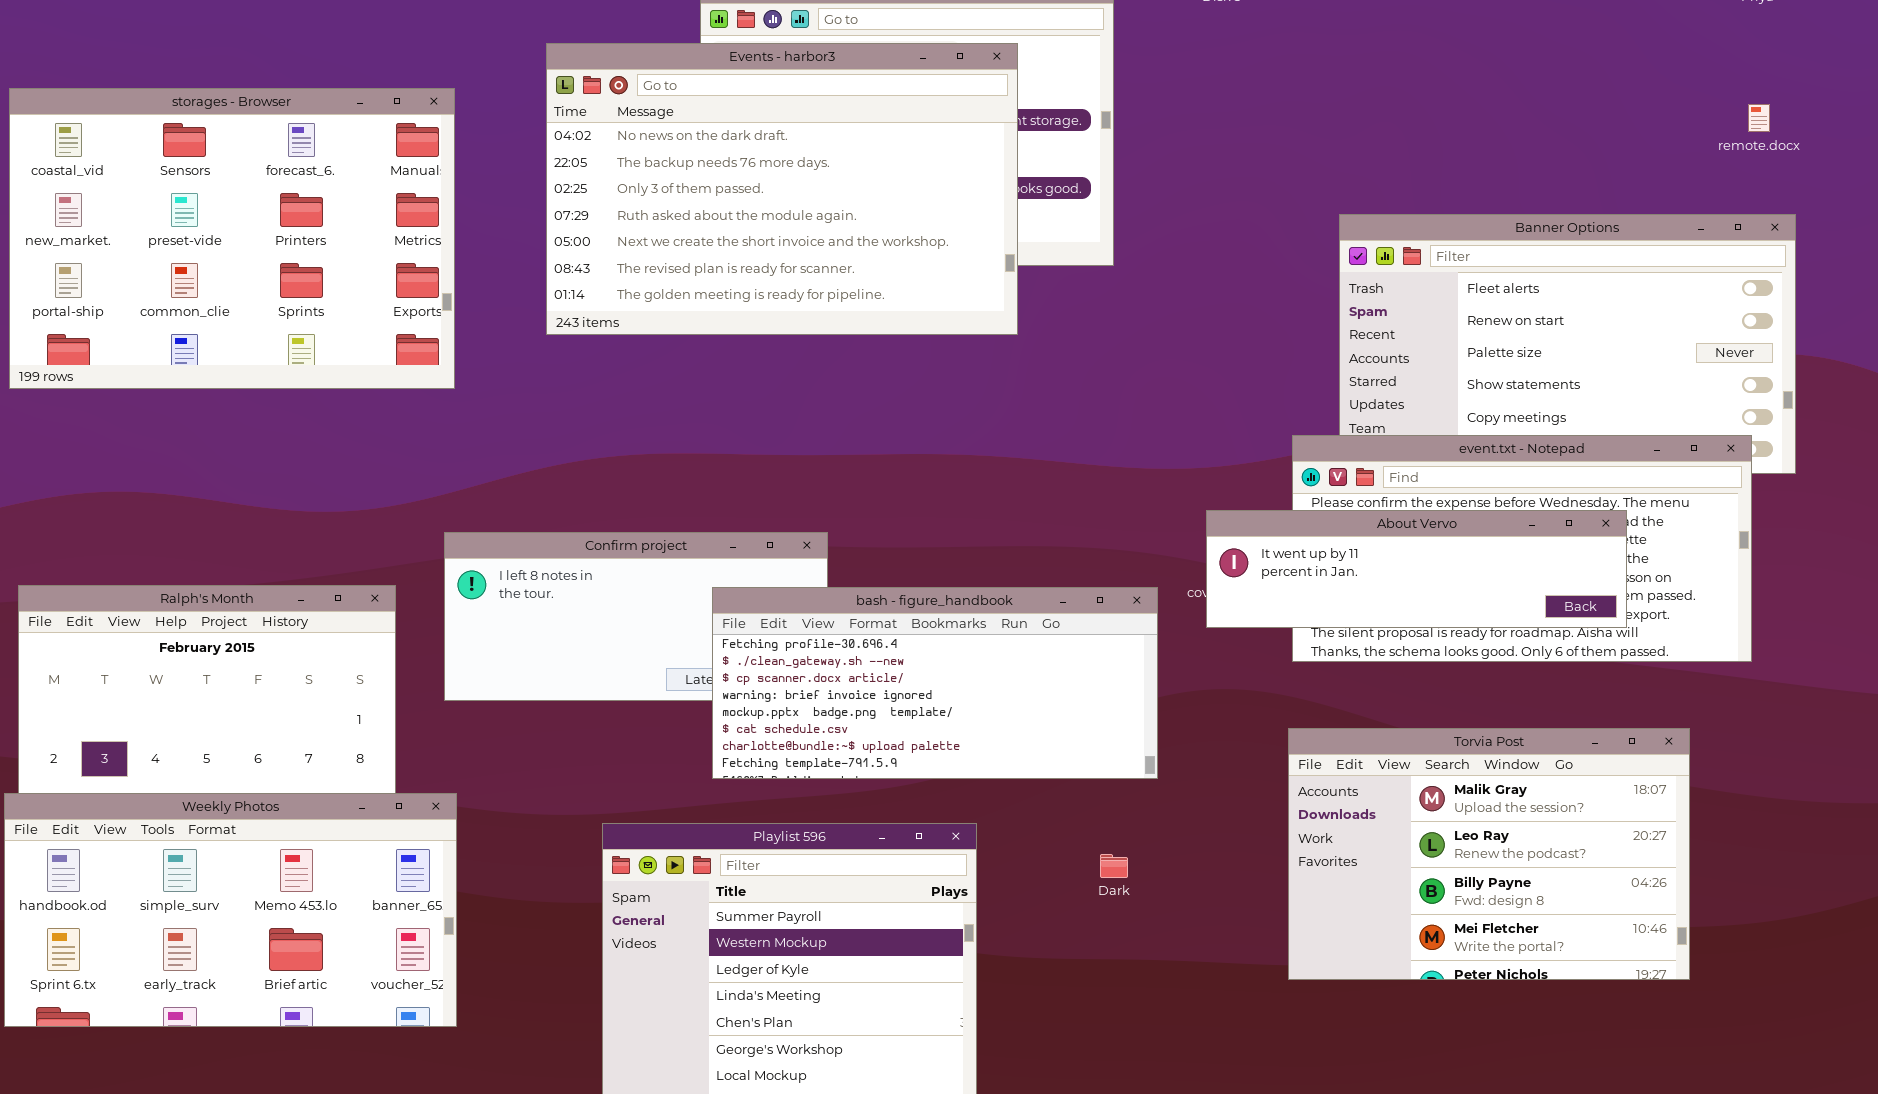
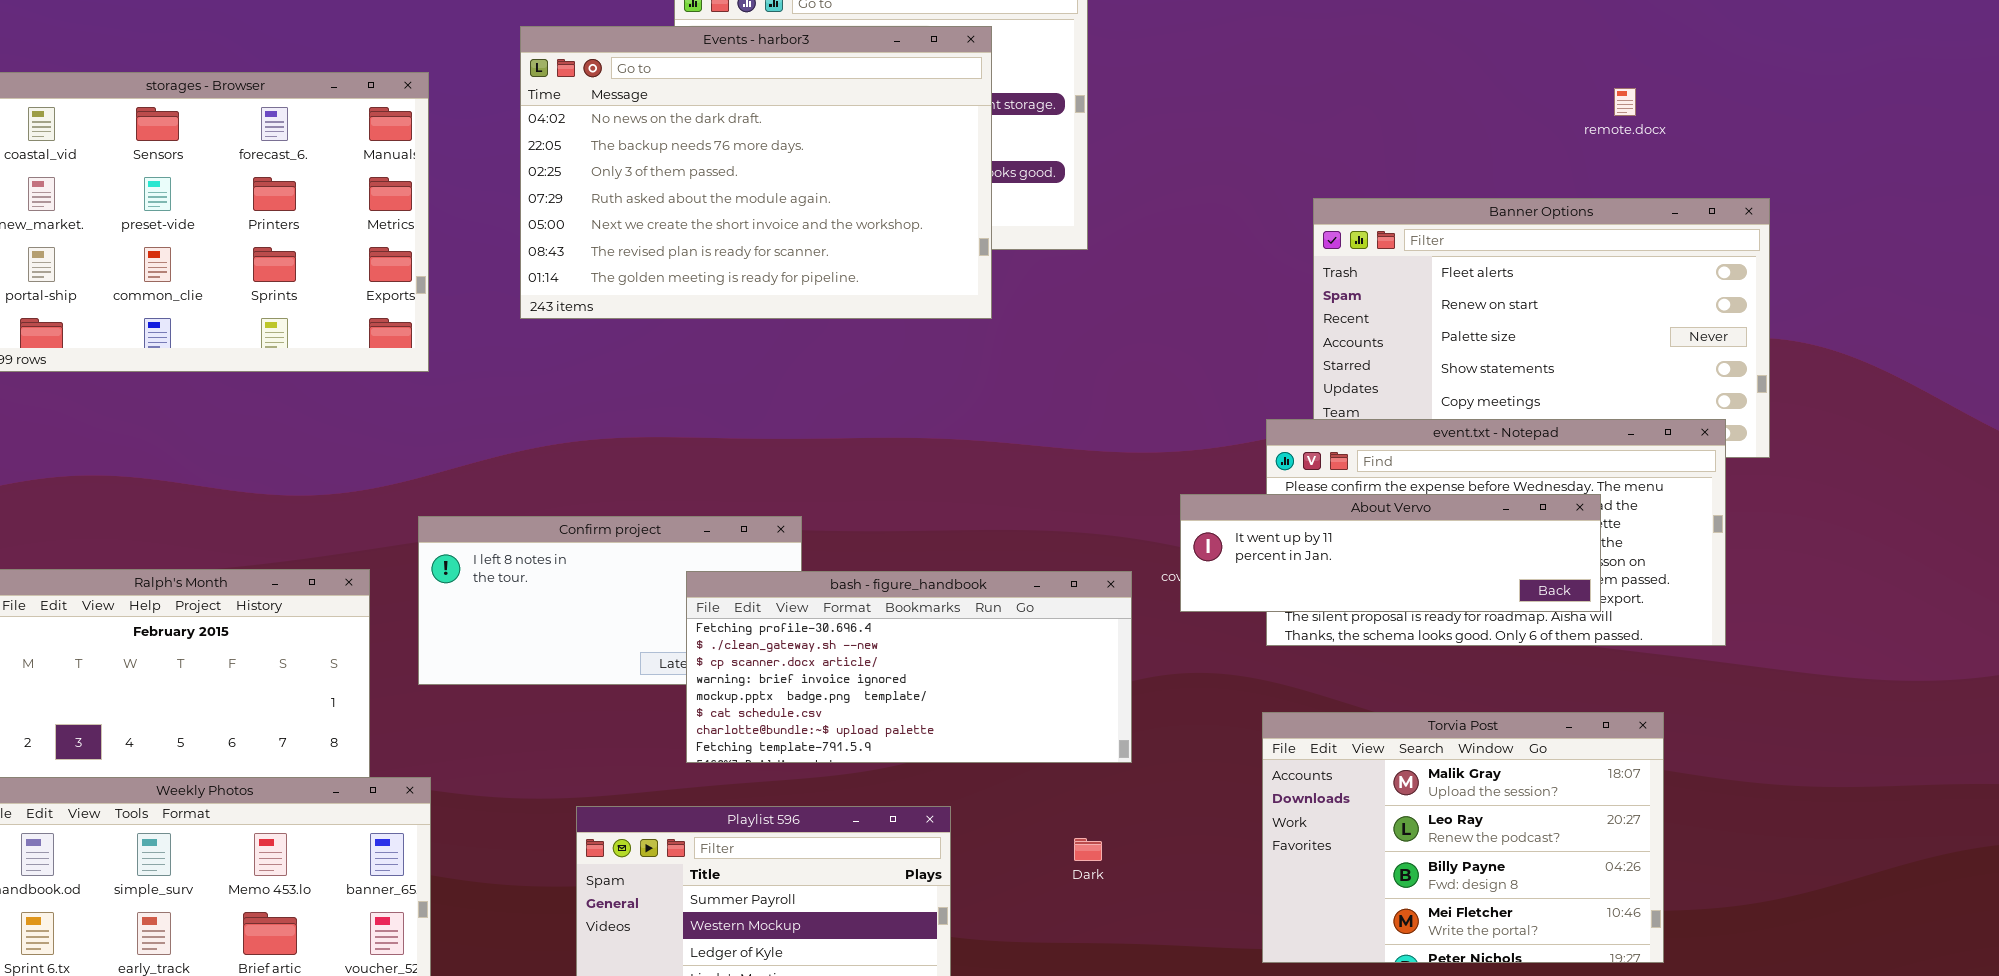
remote.docx: [1748,104,1770,132] -> [1614,88,1636,116], moved

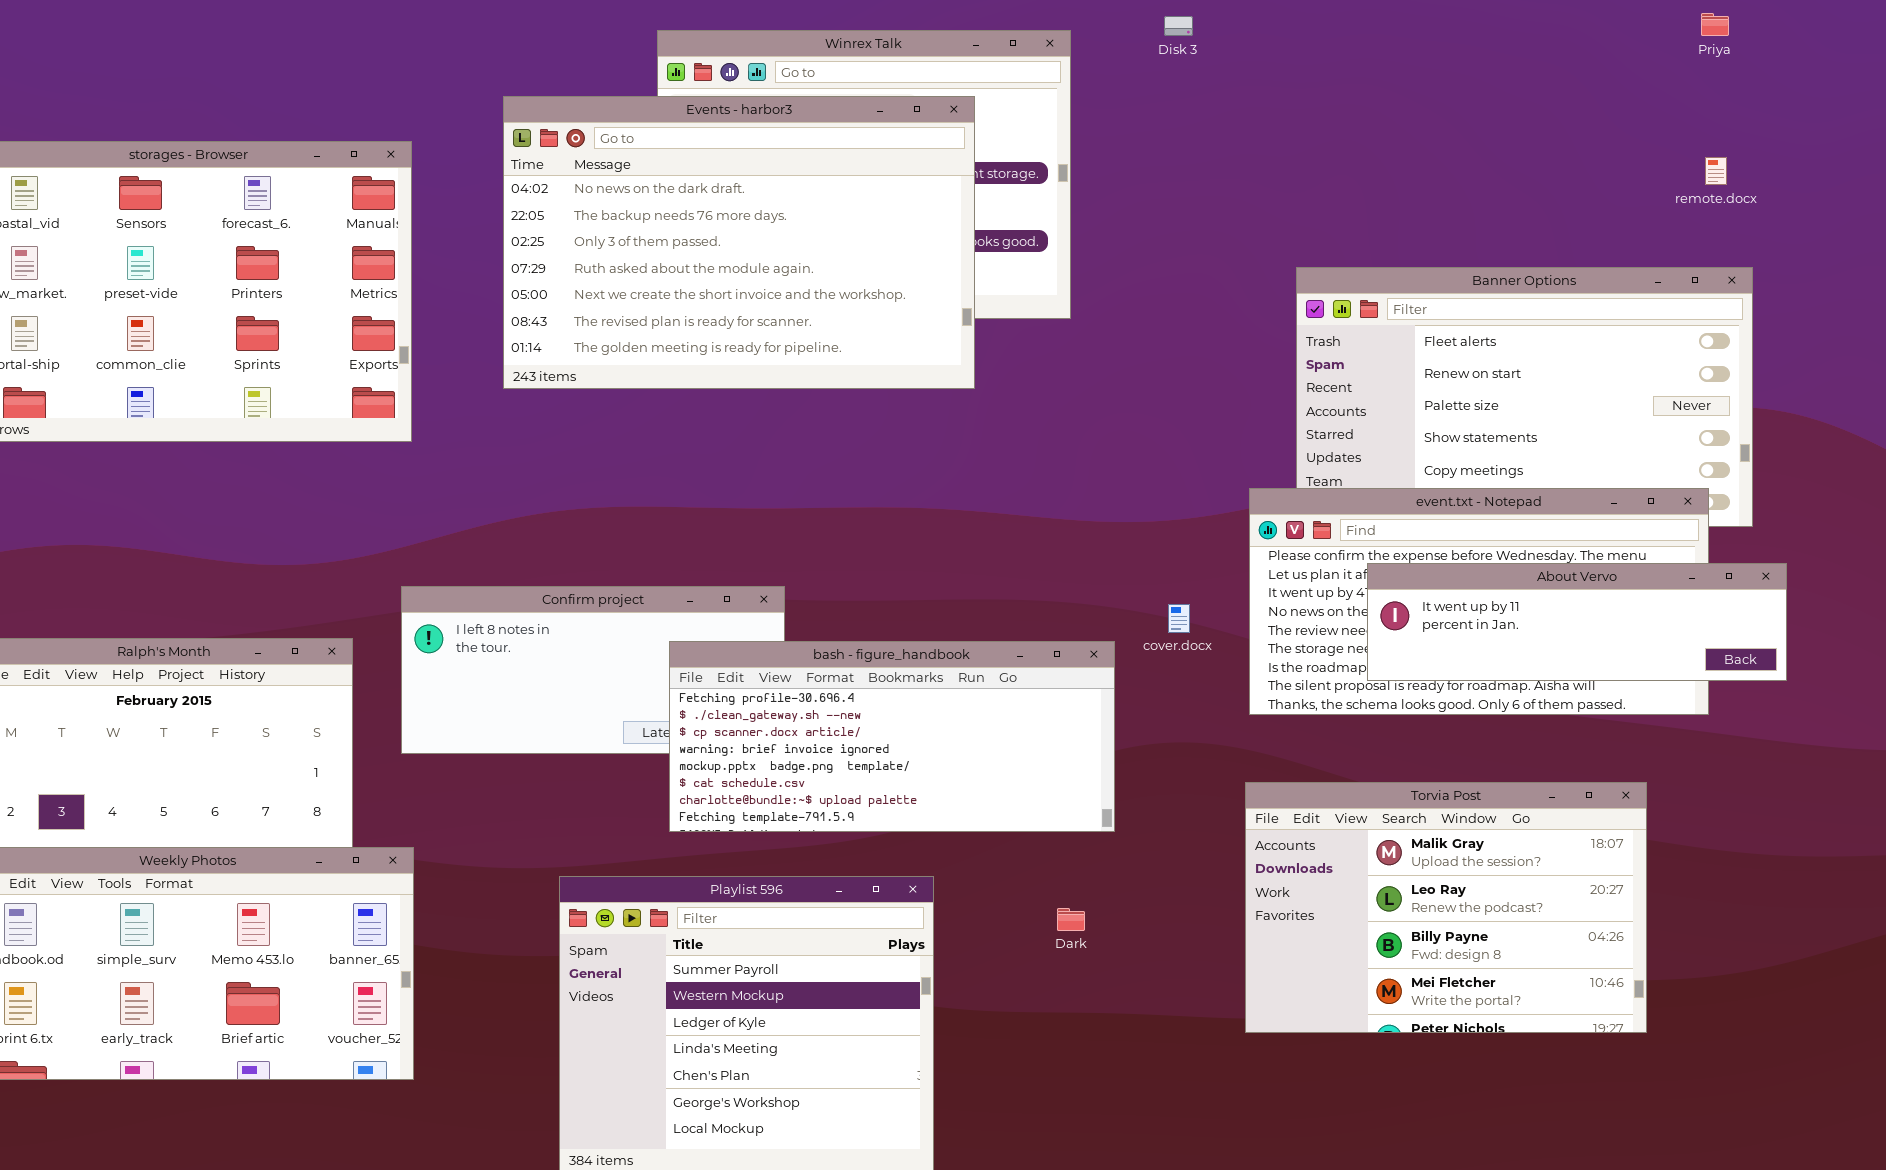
remote.docx: [1614,88,1636,116] -> [1705,157,1727,185], moved
About Vervo: [1180,494,1601,612] -> [1367,563,1787,681], moved

